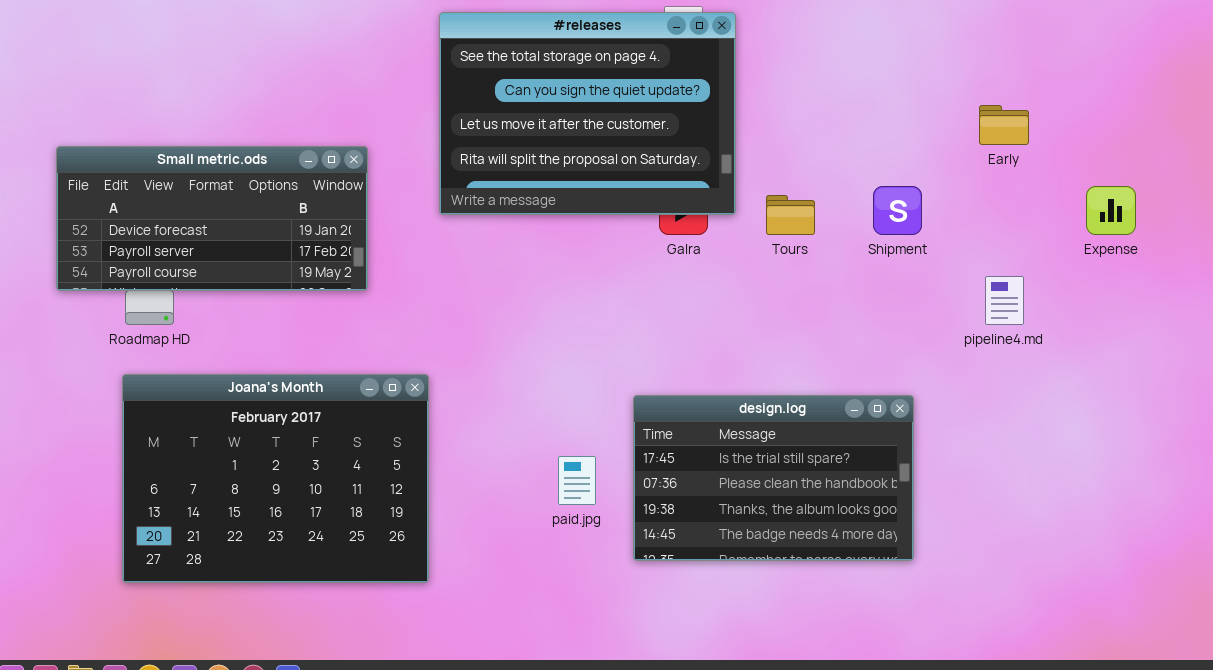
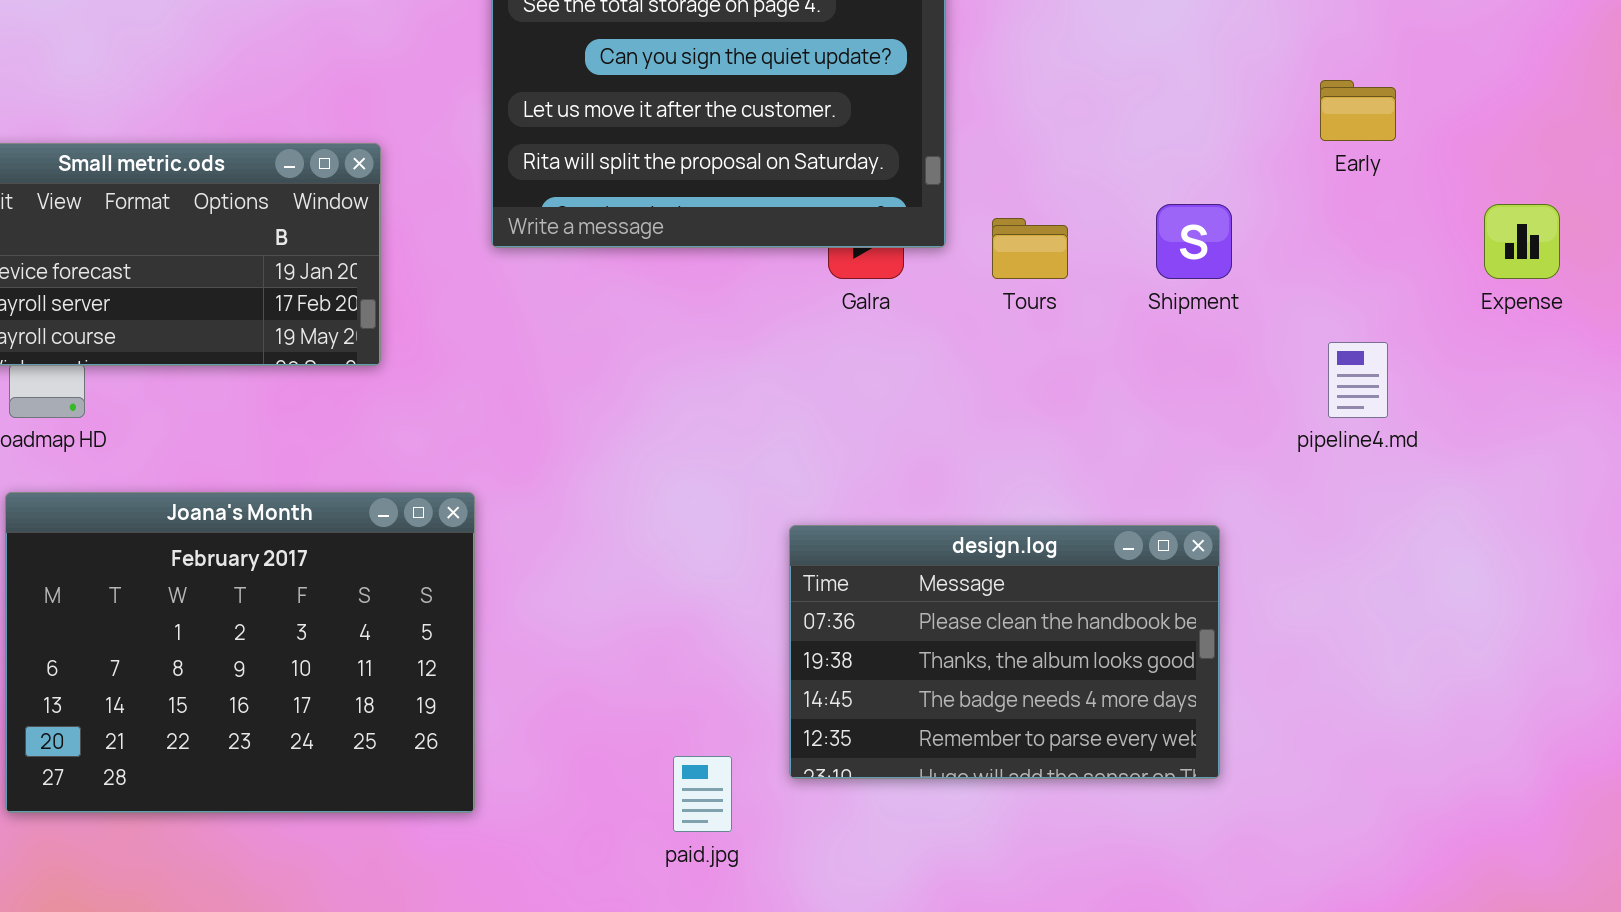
design.log: [633,395,914,561] -> [789,525,1220,779], scrolled down 1 row
paid.jpg: [558,456,596,505] -> [673,756,732,832], moved

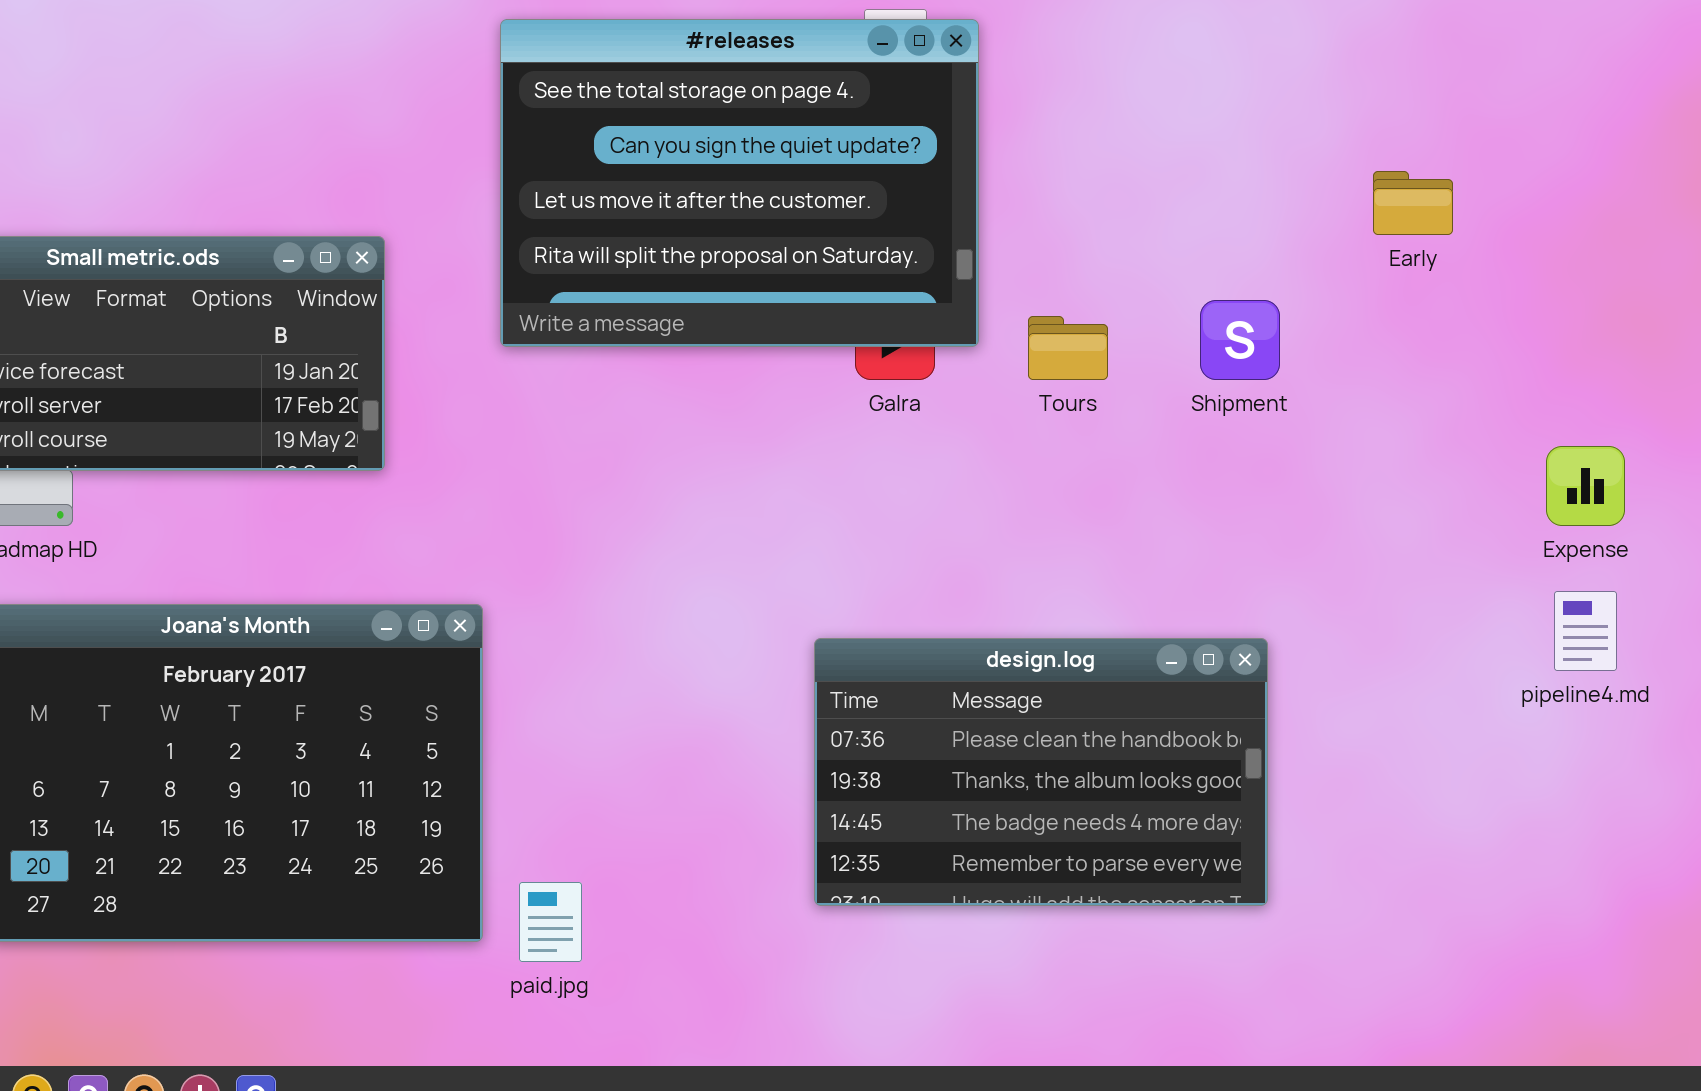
Expense: [1484,204,1560,279] -> [1546,446,1625,526], moved
pipeline4.md: [1328,342,1388,418] -> [1554,591,1617,671], moved
paid.jpg: [673,756,732,832] -> [519,882,582,962], moved

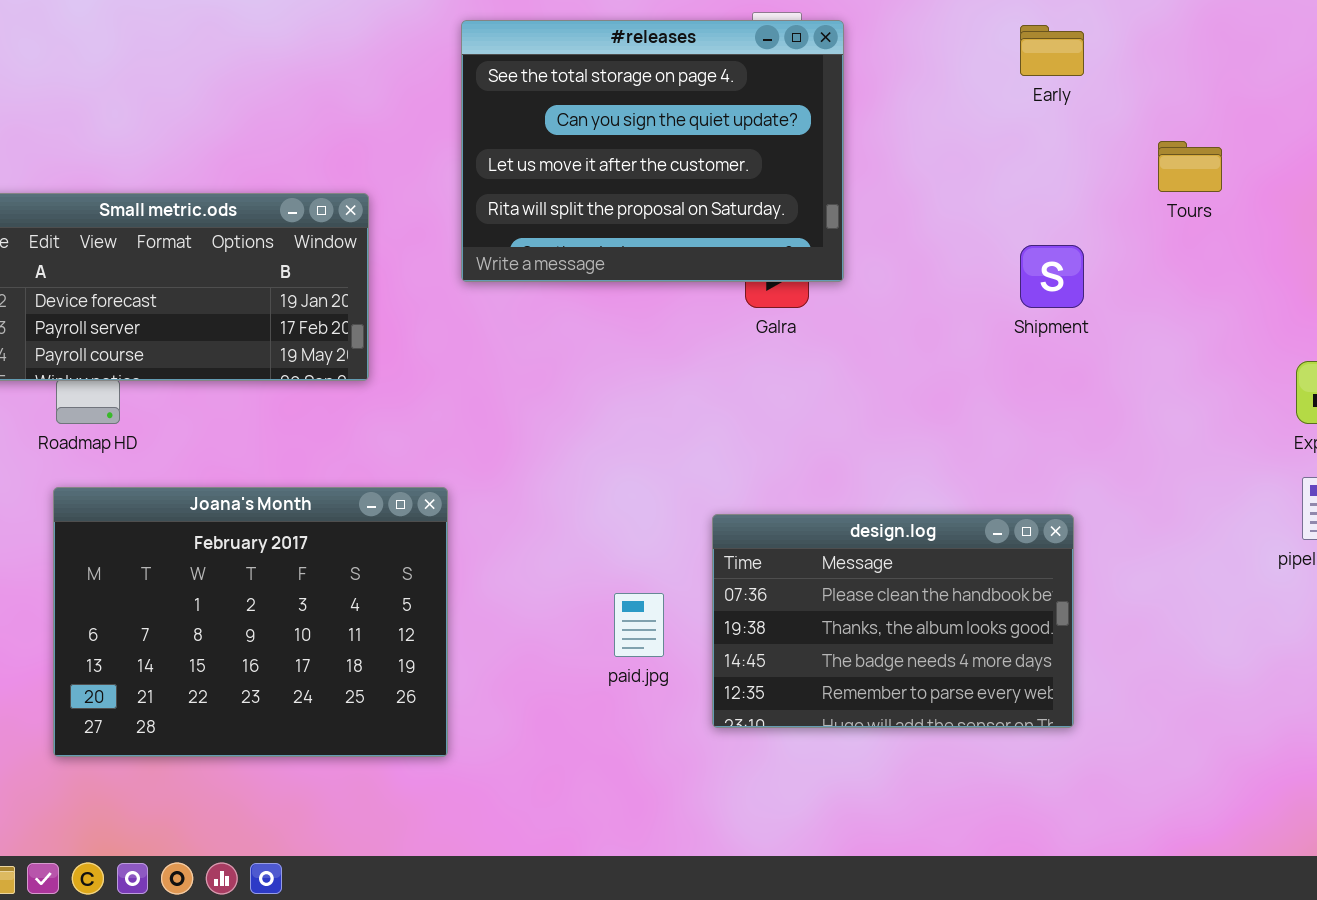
Early: [1373,171,1453,235] -> [1020,25,1084,76], moved
Tours: [1028,316,1108,380] -> [1158,141,1222,192], moved
paid.jpg: [519,882,582,962] -> [614,593,664,657], moved

